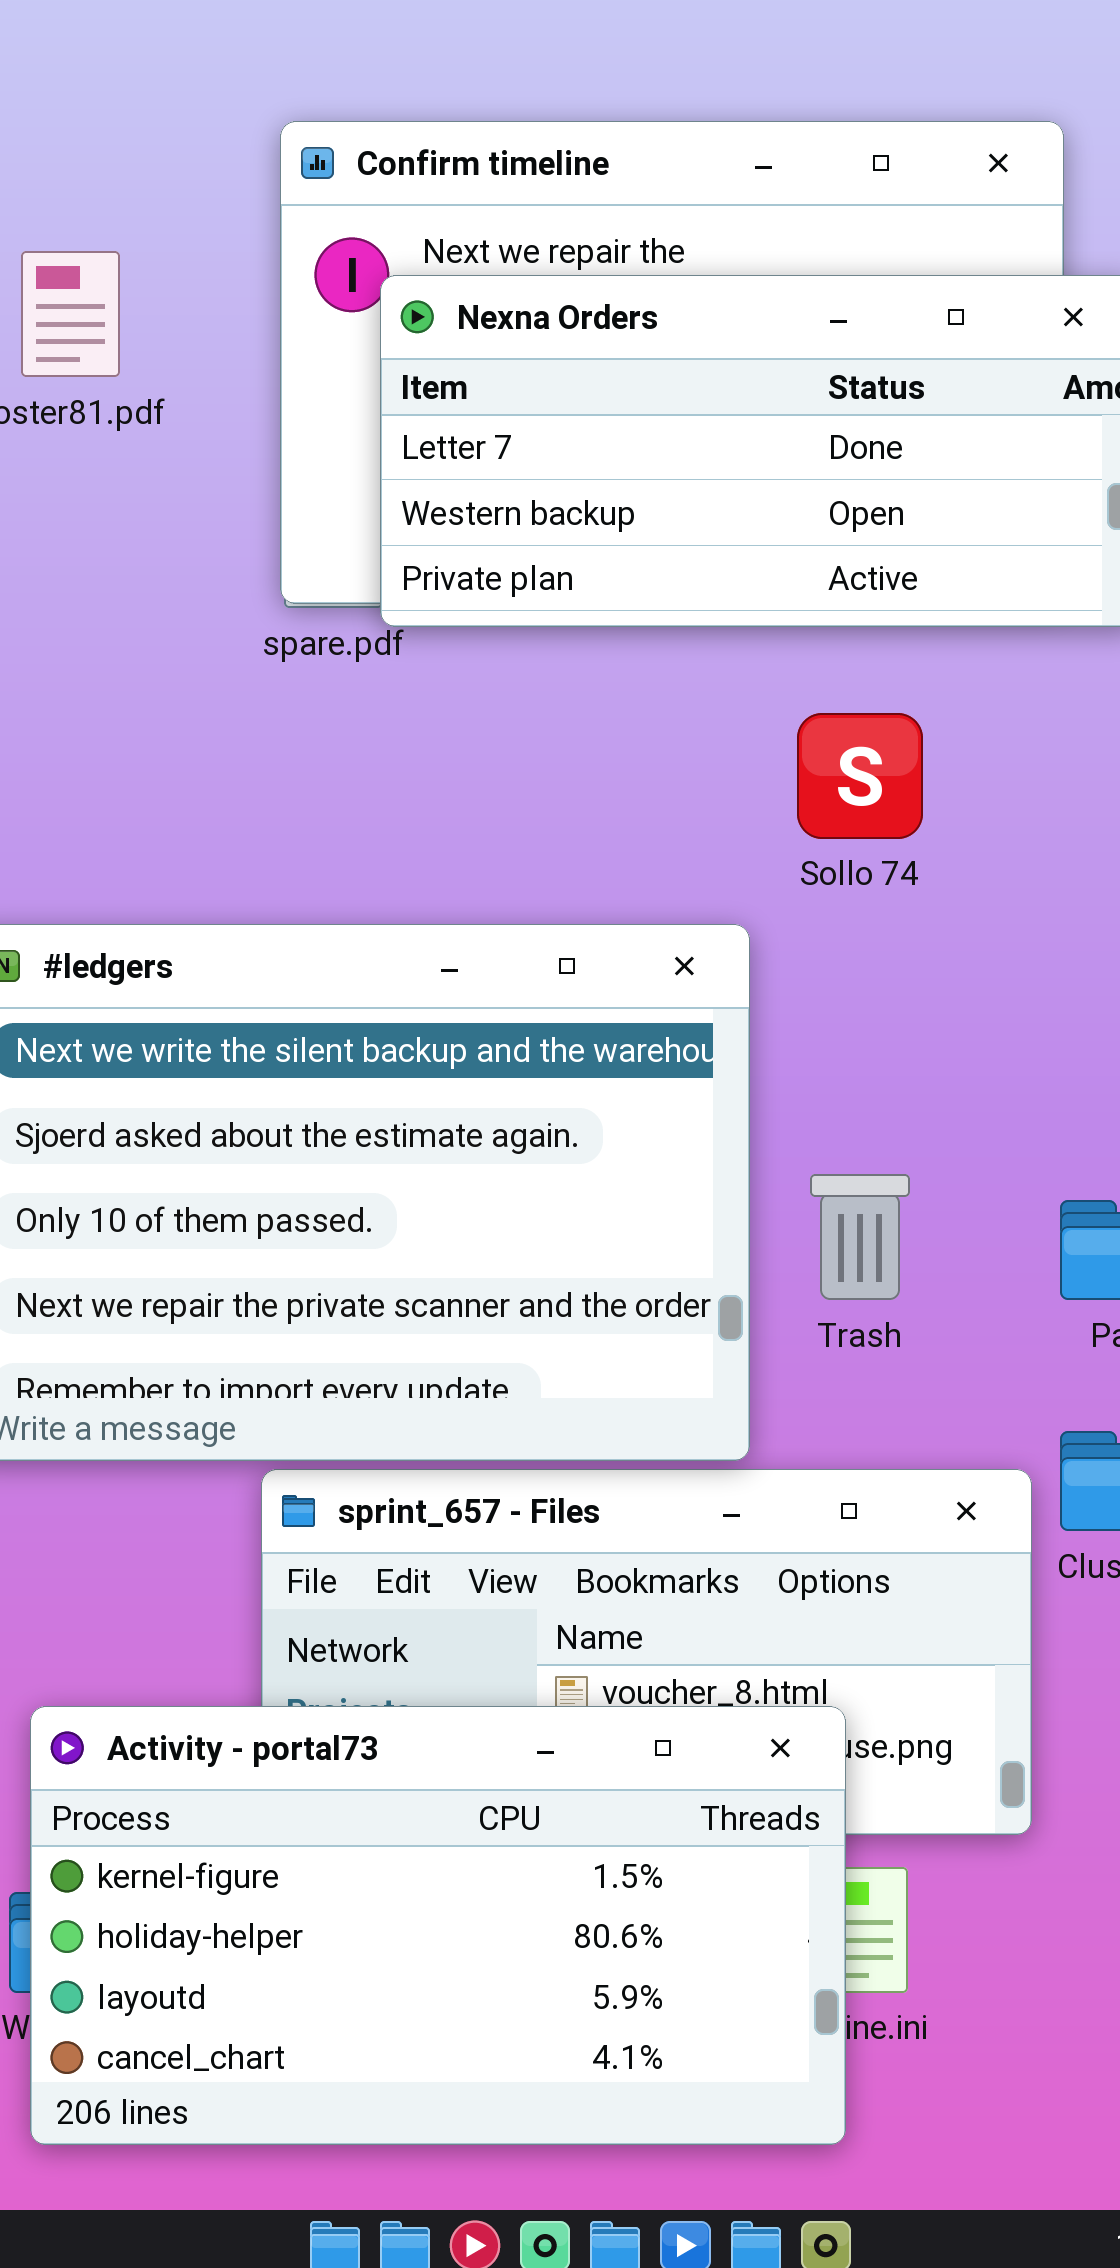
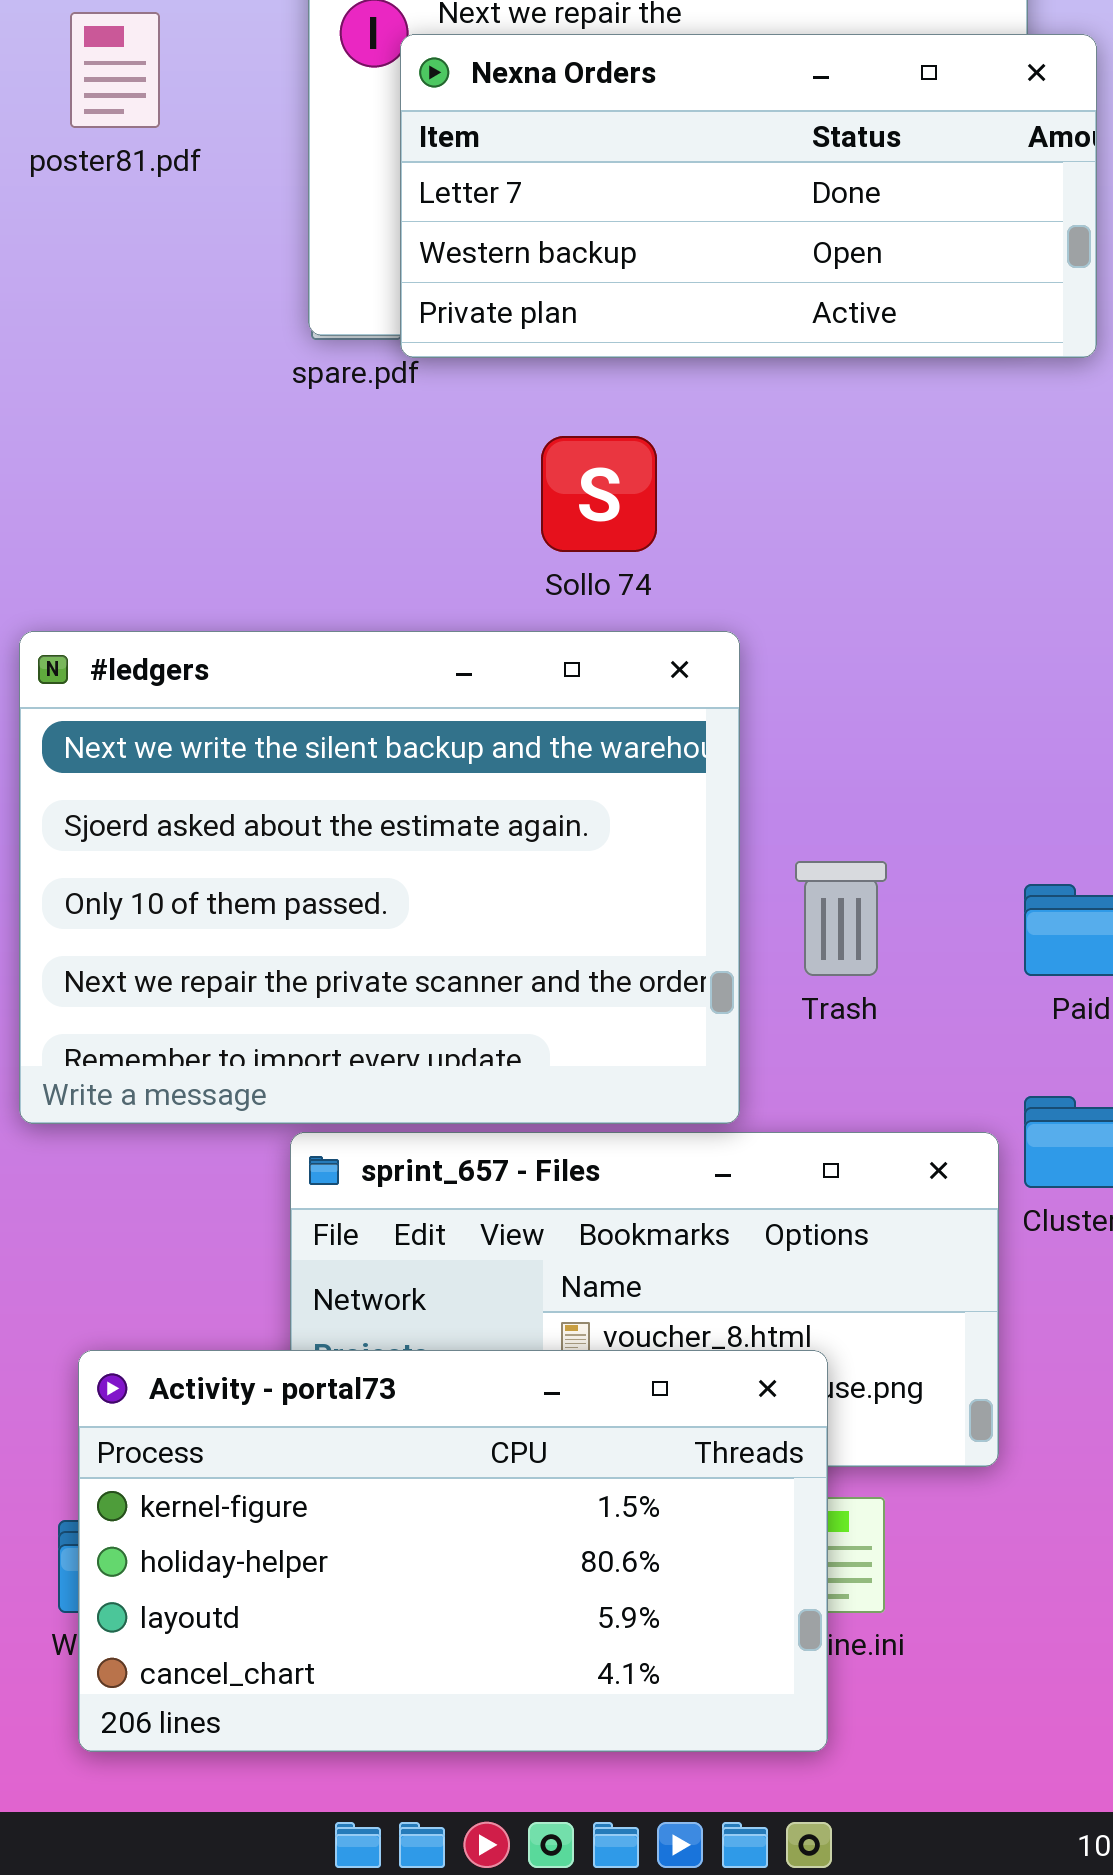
Sollo 74: [797,713,923,839] -> [541,436,657,552], moved

